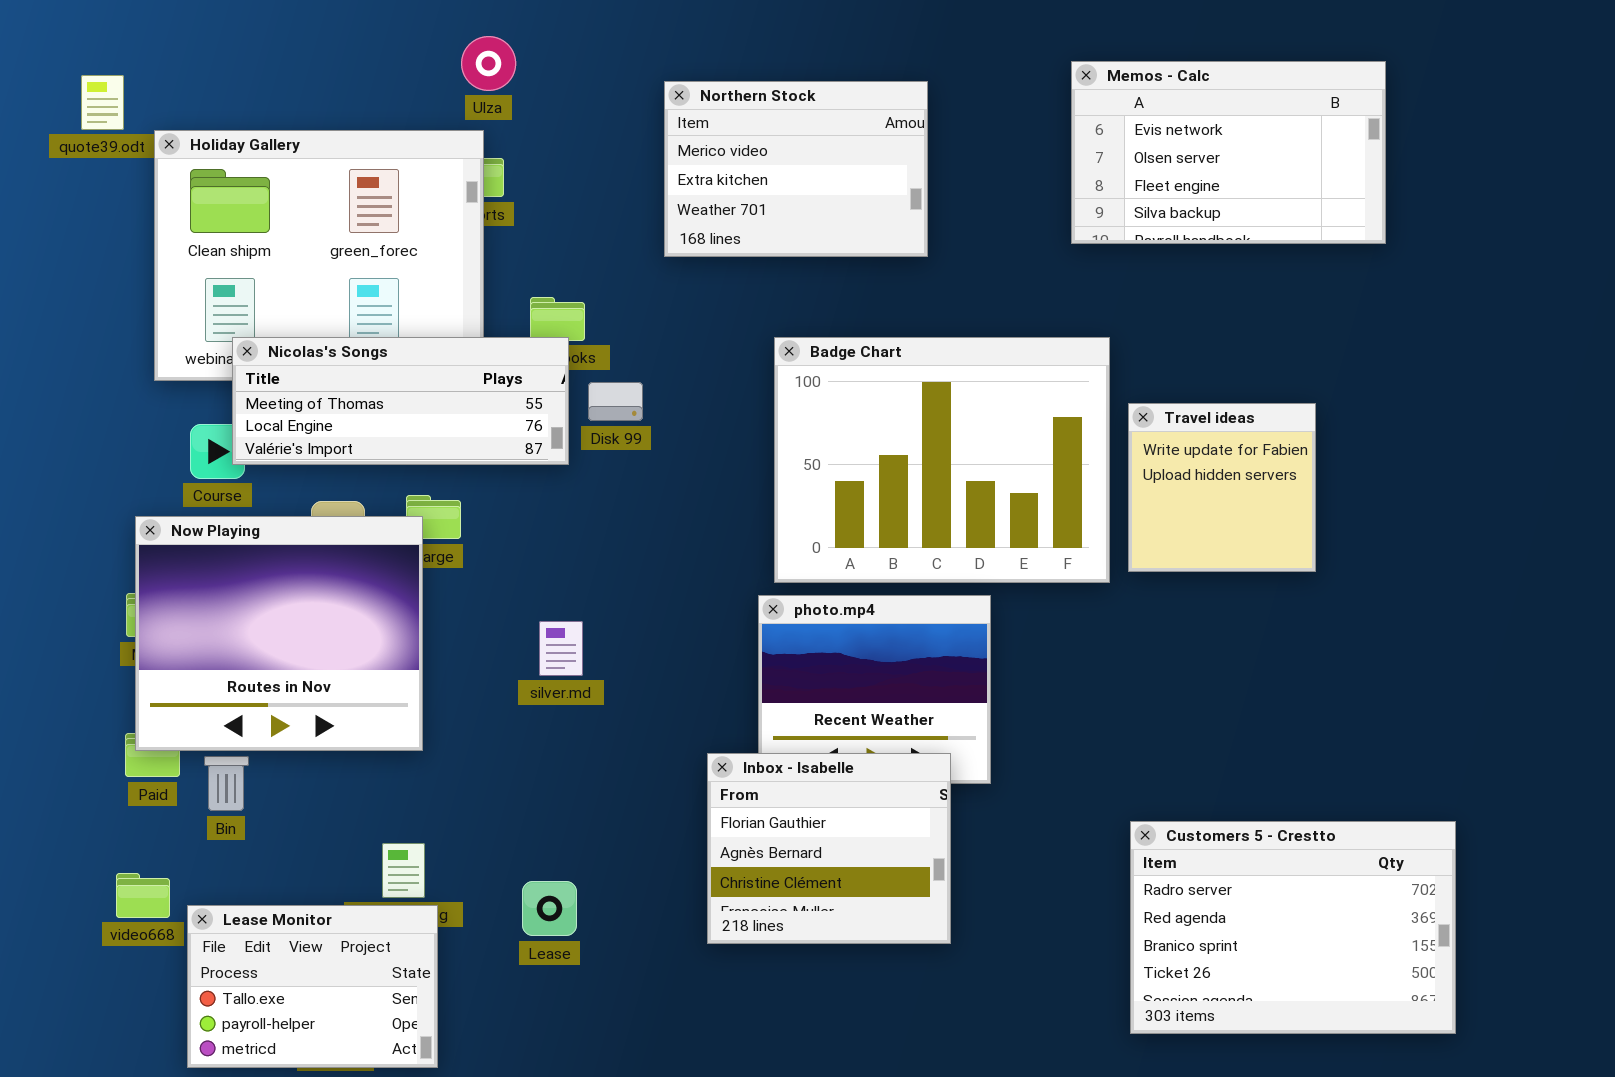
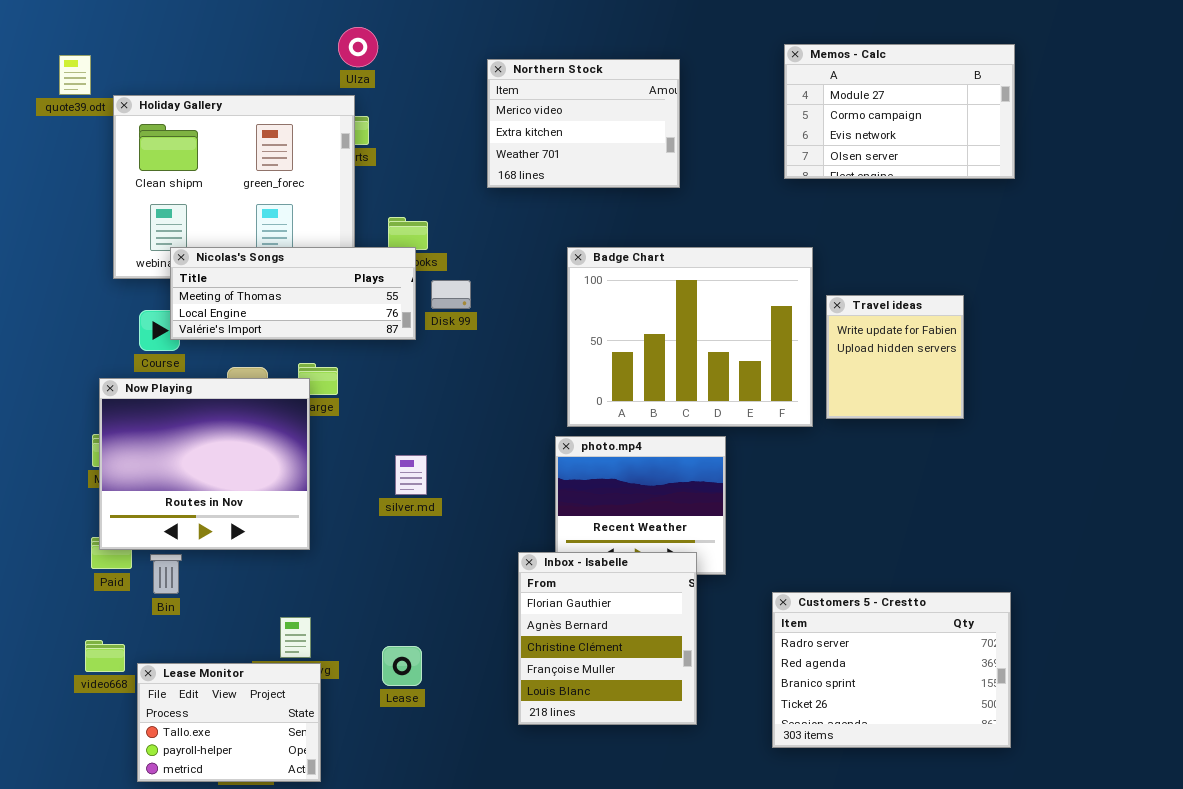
Memos - Calc: [1071,61,1386,244] -> [784,44,1015,179], scrolled up 2 rows
Inbox - Isabelle: [707,753,951,944] -> [518,552,697,725], resized
Customers 5 - Crestto: [1130,821,1456,1034] -> [772,592,1011,748], moved

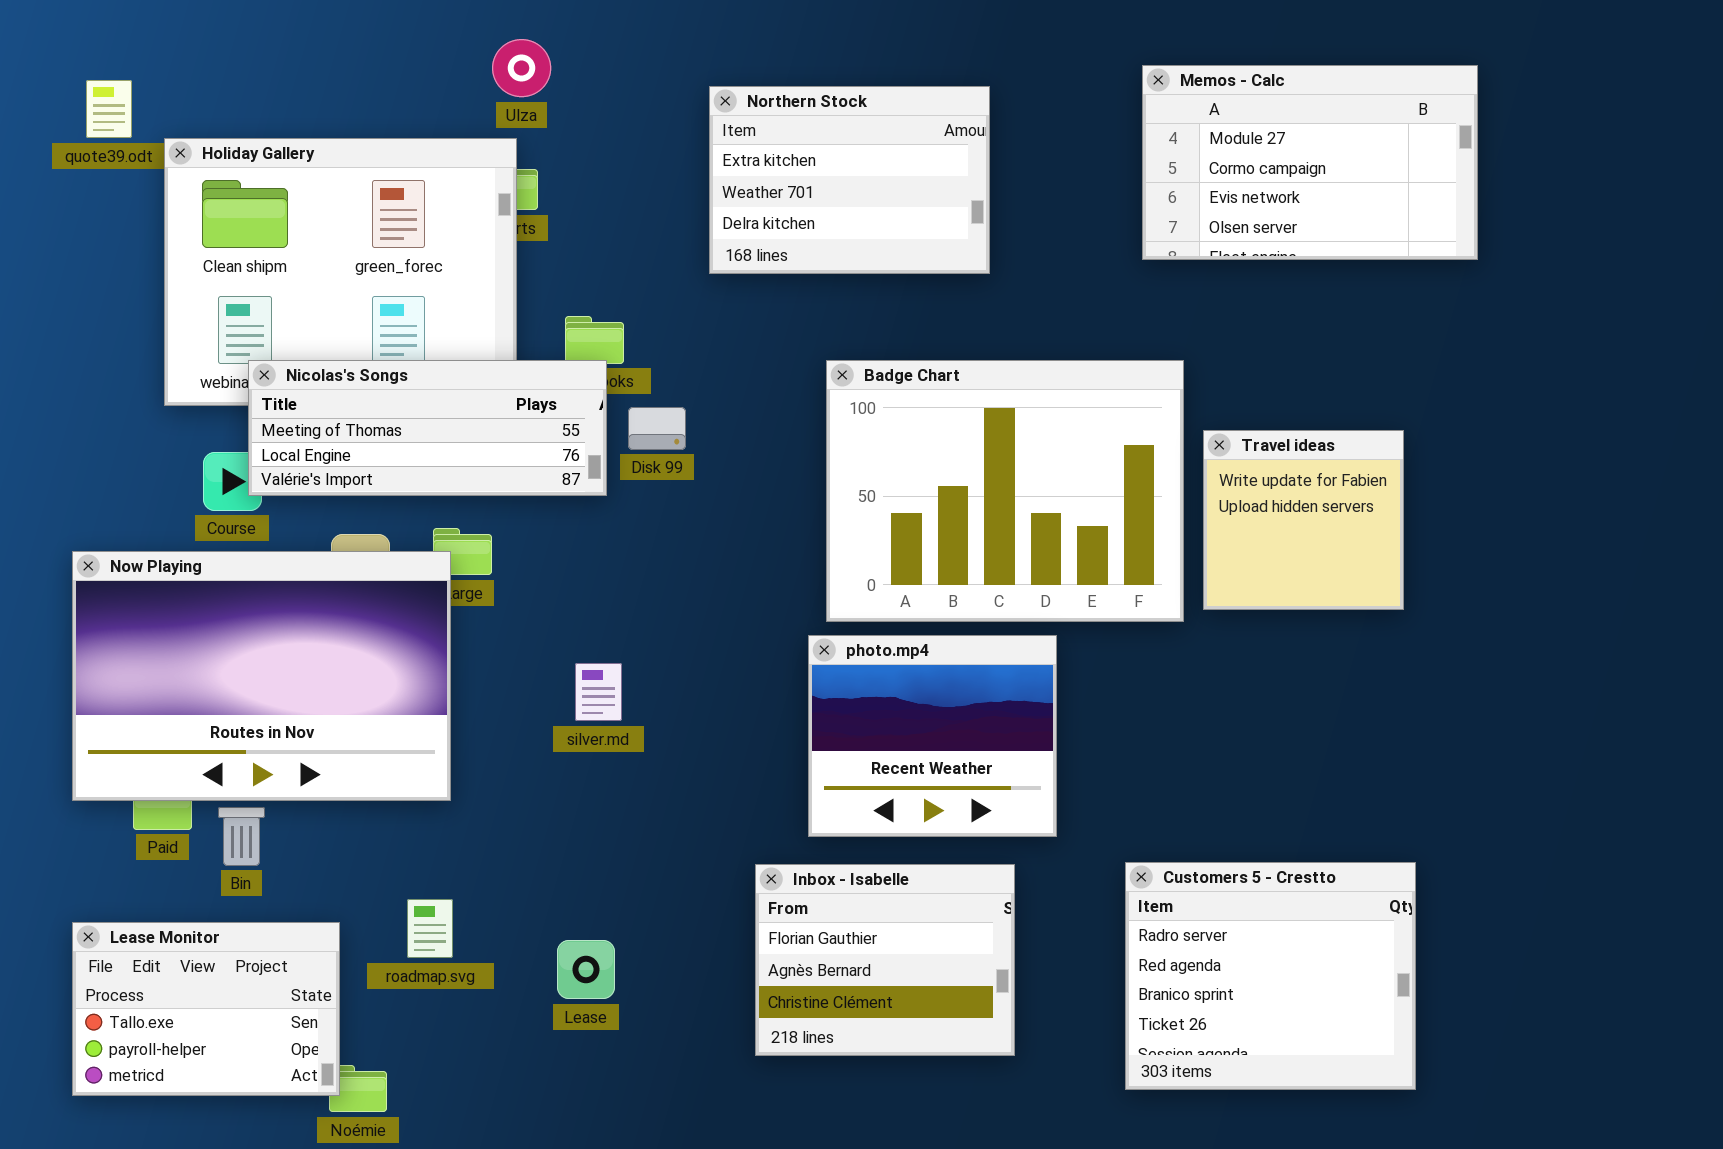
Northern Stock: [487,59,680,188] -> [709,86,990,274], scrolled down 1 row
Now Playing: [99,378,310,550] -> [72,551,451,801], resized
Inbox - Isabelle: [518,552,697,725] -> [755,864,1015,1056], resized
Customers 5 - Crestto: [772,592,1011,748] -> [1125,862,1416,1090], resized
Lease Monitor: [137,663,321,782] -> [72,922,340,1096], moved

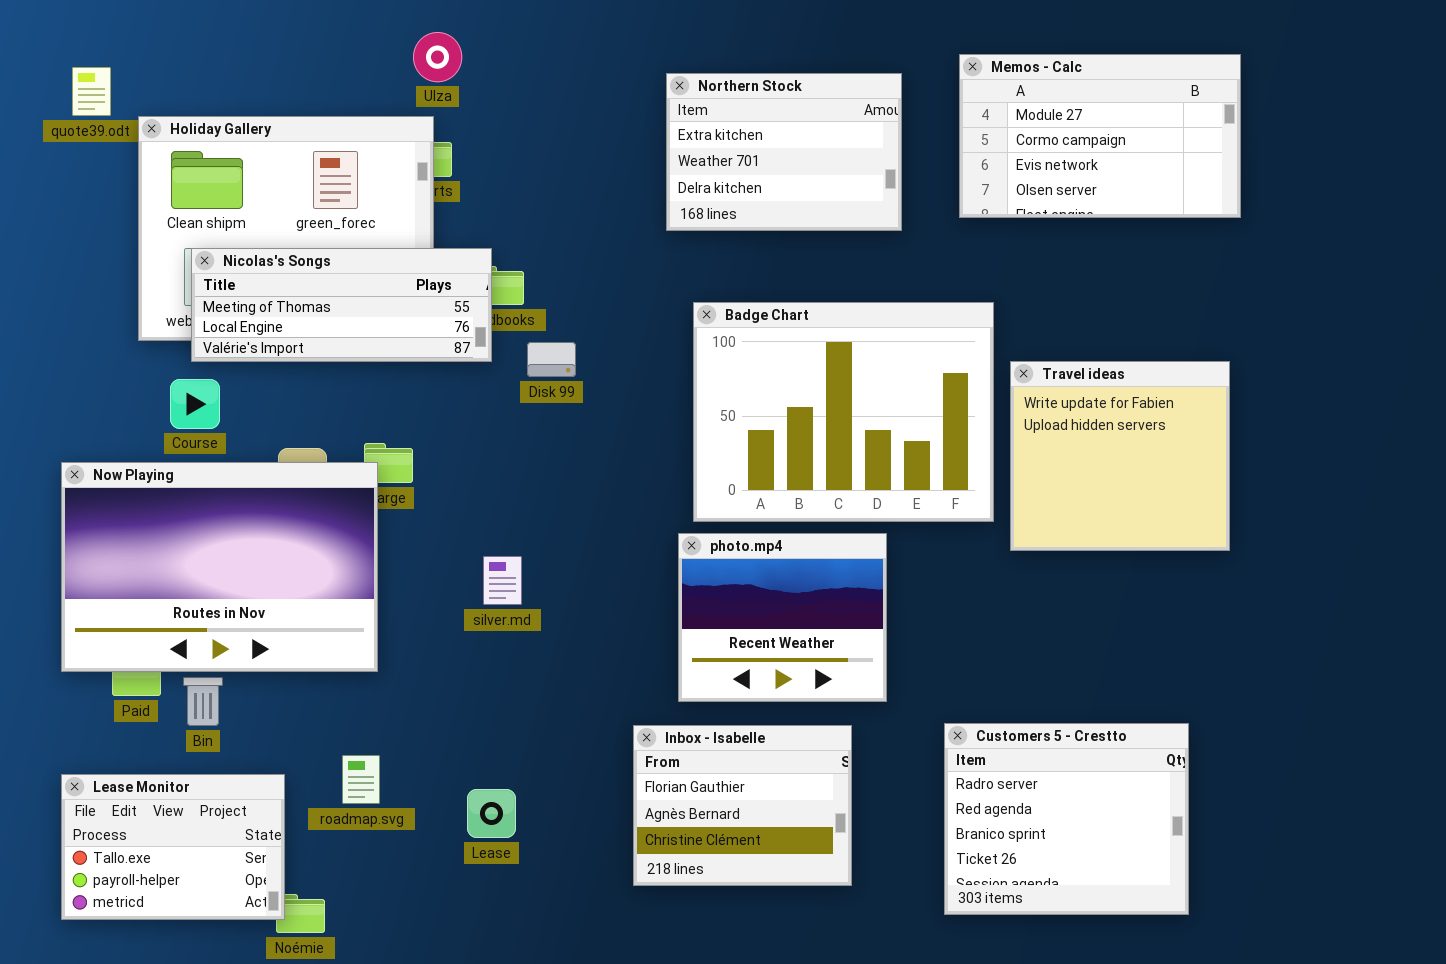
Northern Stock: [709,86,990,274] -> [666,73,902,231], moved
Nicolas's Songs: [248,360,607,496] -> [191,248,492,362], moved
Travel ideas: [1203,430,1404,610] -> [1010,361,1230,551], resized

